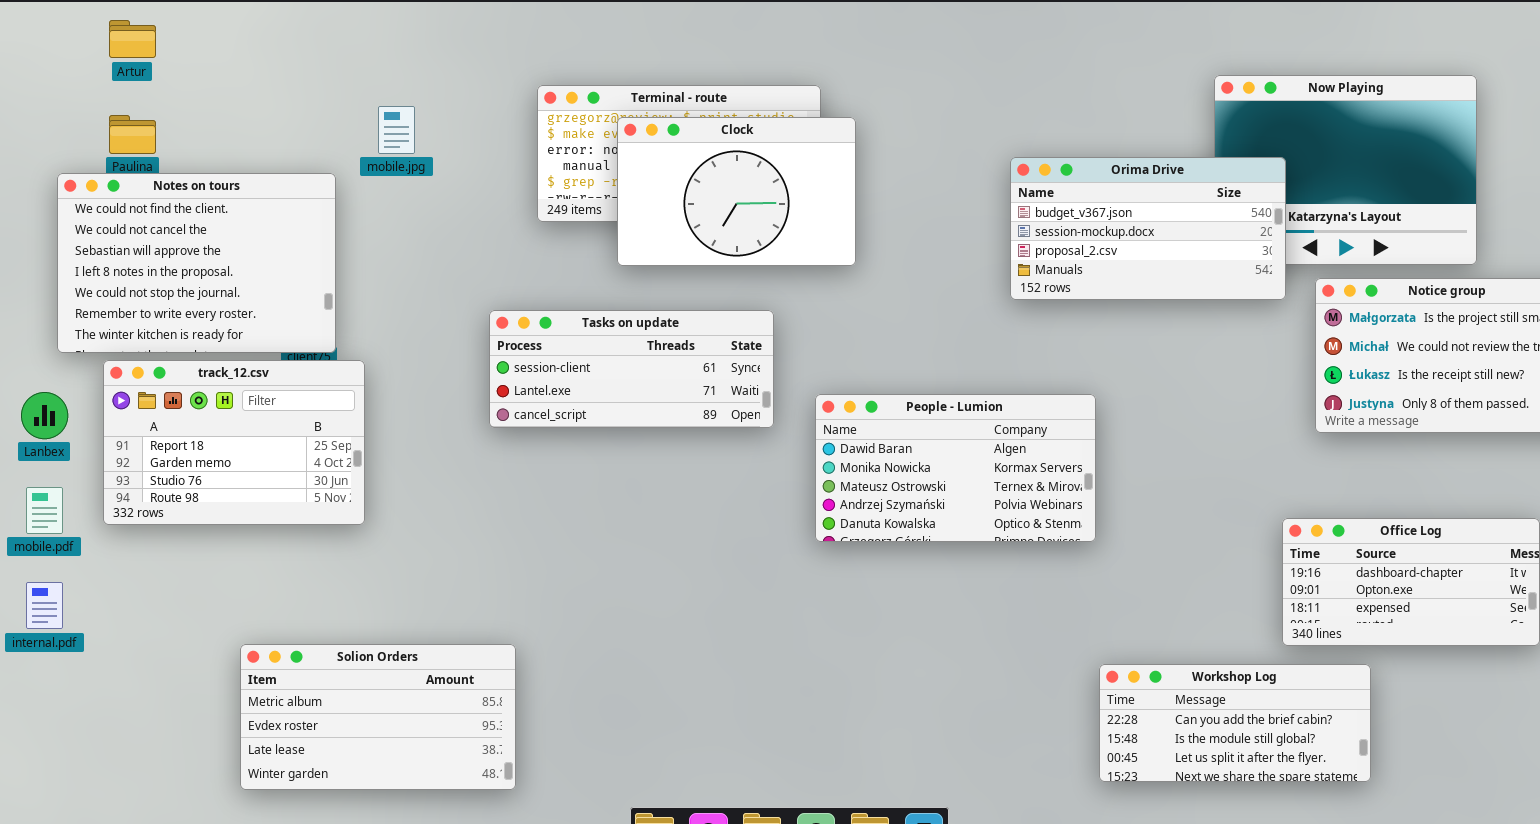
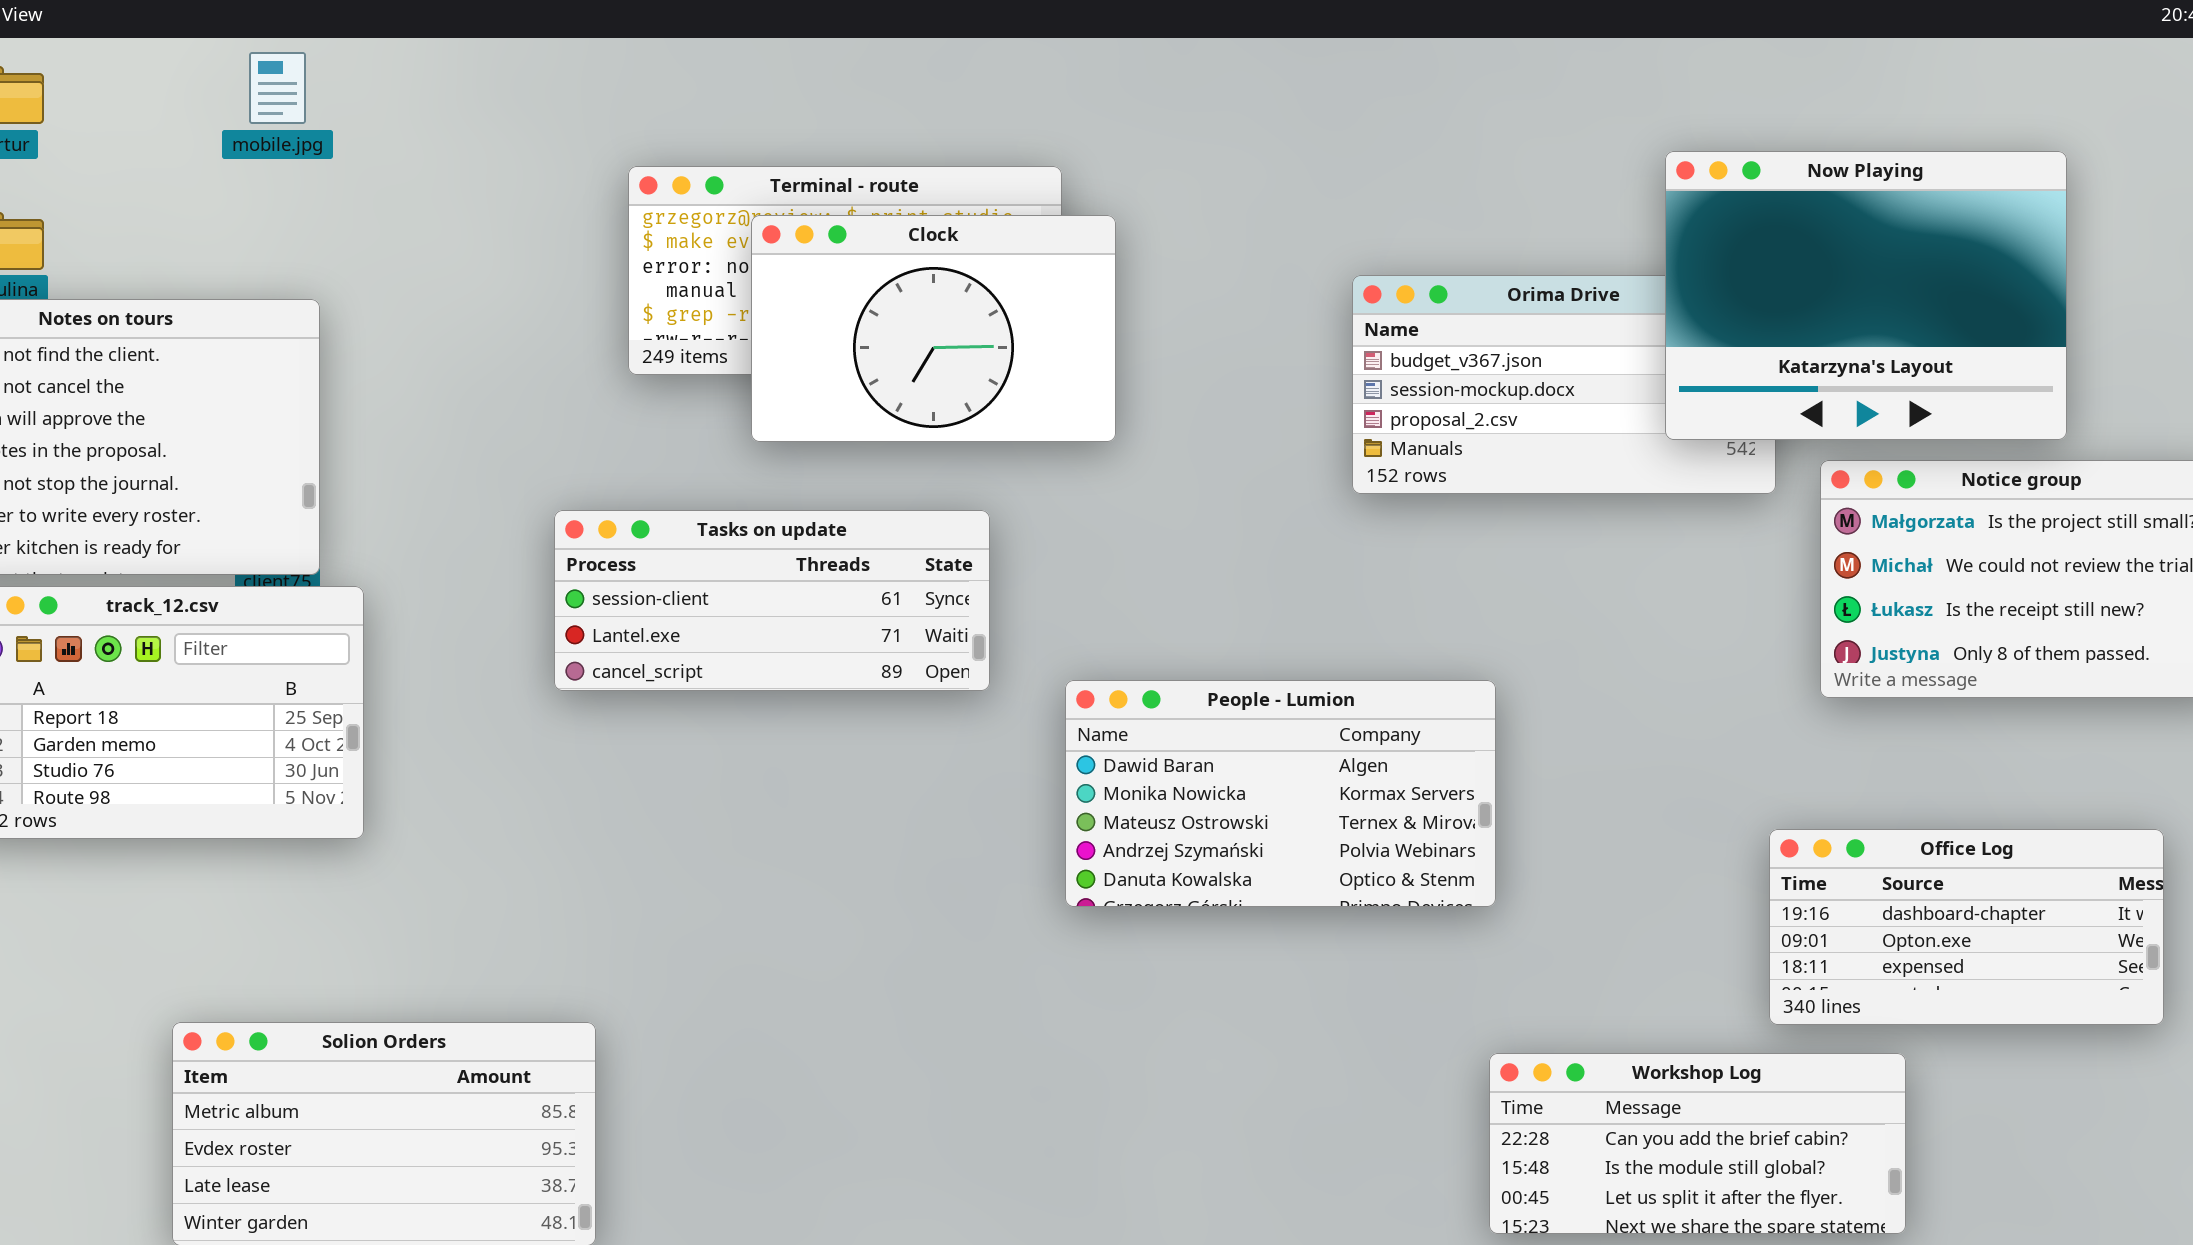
Now Playing: [1214,75,1477,265] -> [1665,151,2067,440], raised
mobile.jpg: [378,106,415,154] -> [249,52,306,124], moved
People - Lumion: [815,394,1096,542] -> [1065,680,1496,907], moved

